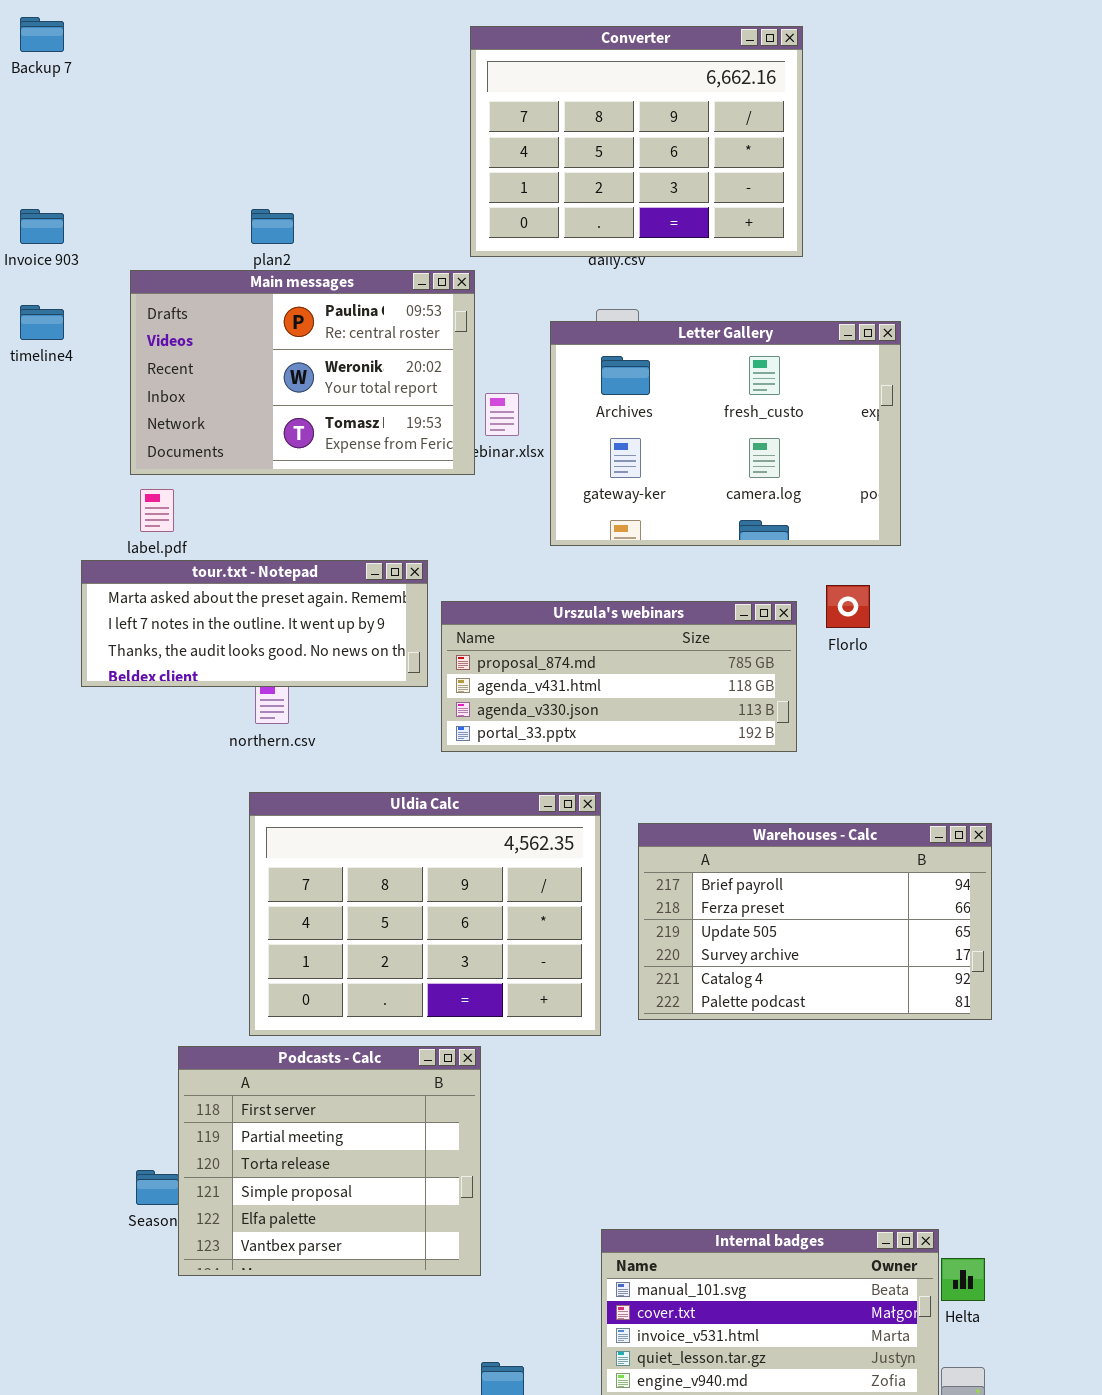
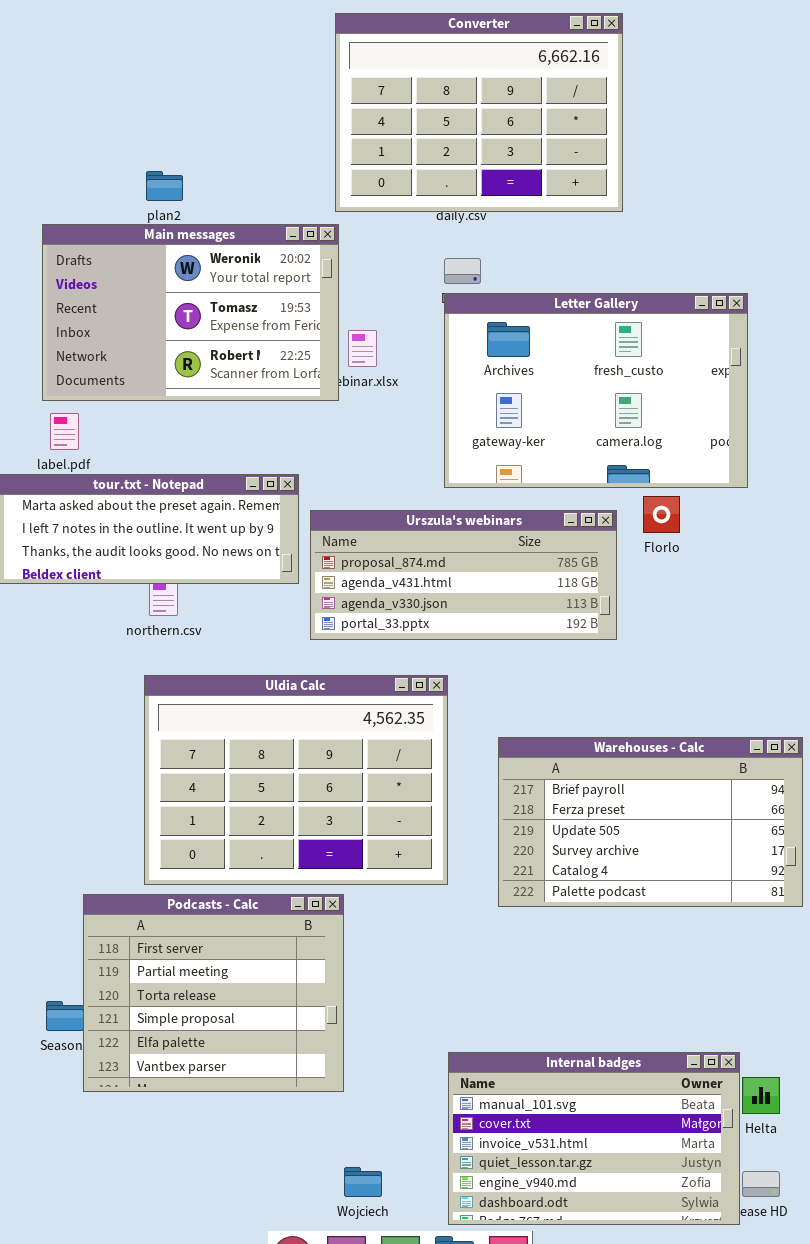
Main messages: [130,270,475,475] -> [42,224,339,401], scrolled down 1 row
Letter Gallery: [550,321,901,546] -> [444,293,748,488], moved
Warehouses - Calc: [638,823,992,1020] -> [498,737,803,907], moved

